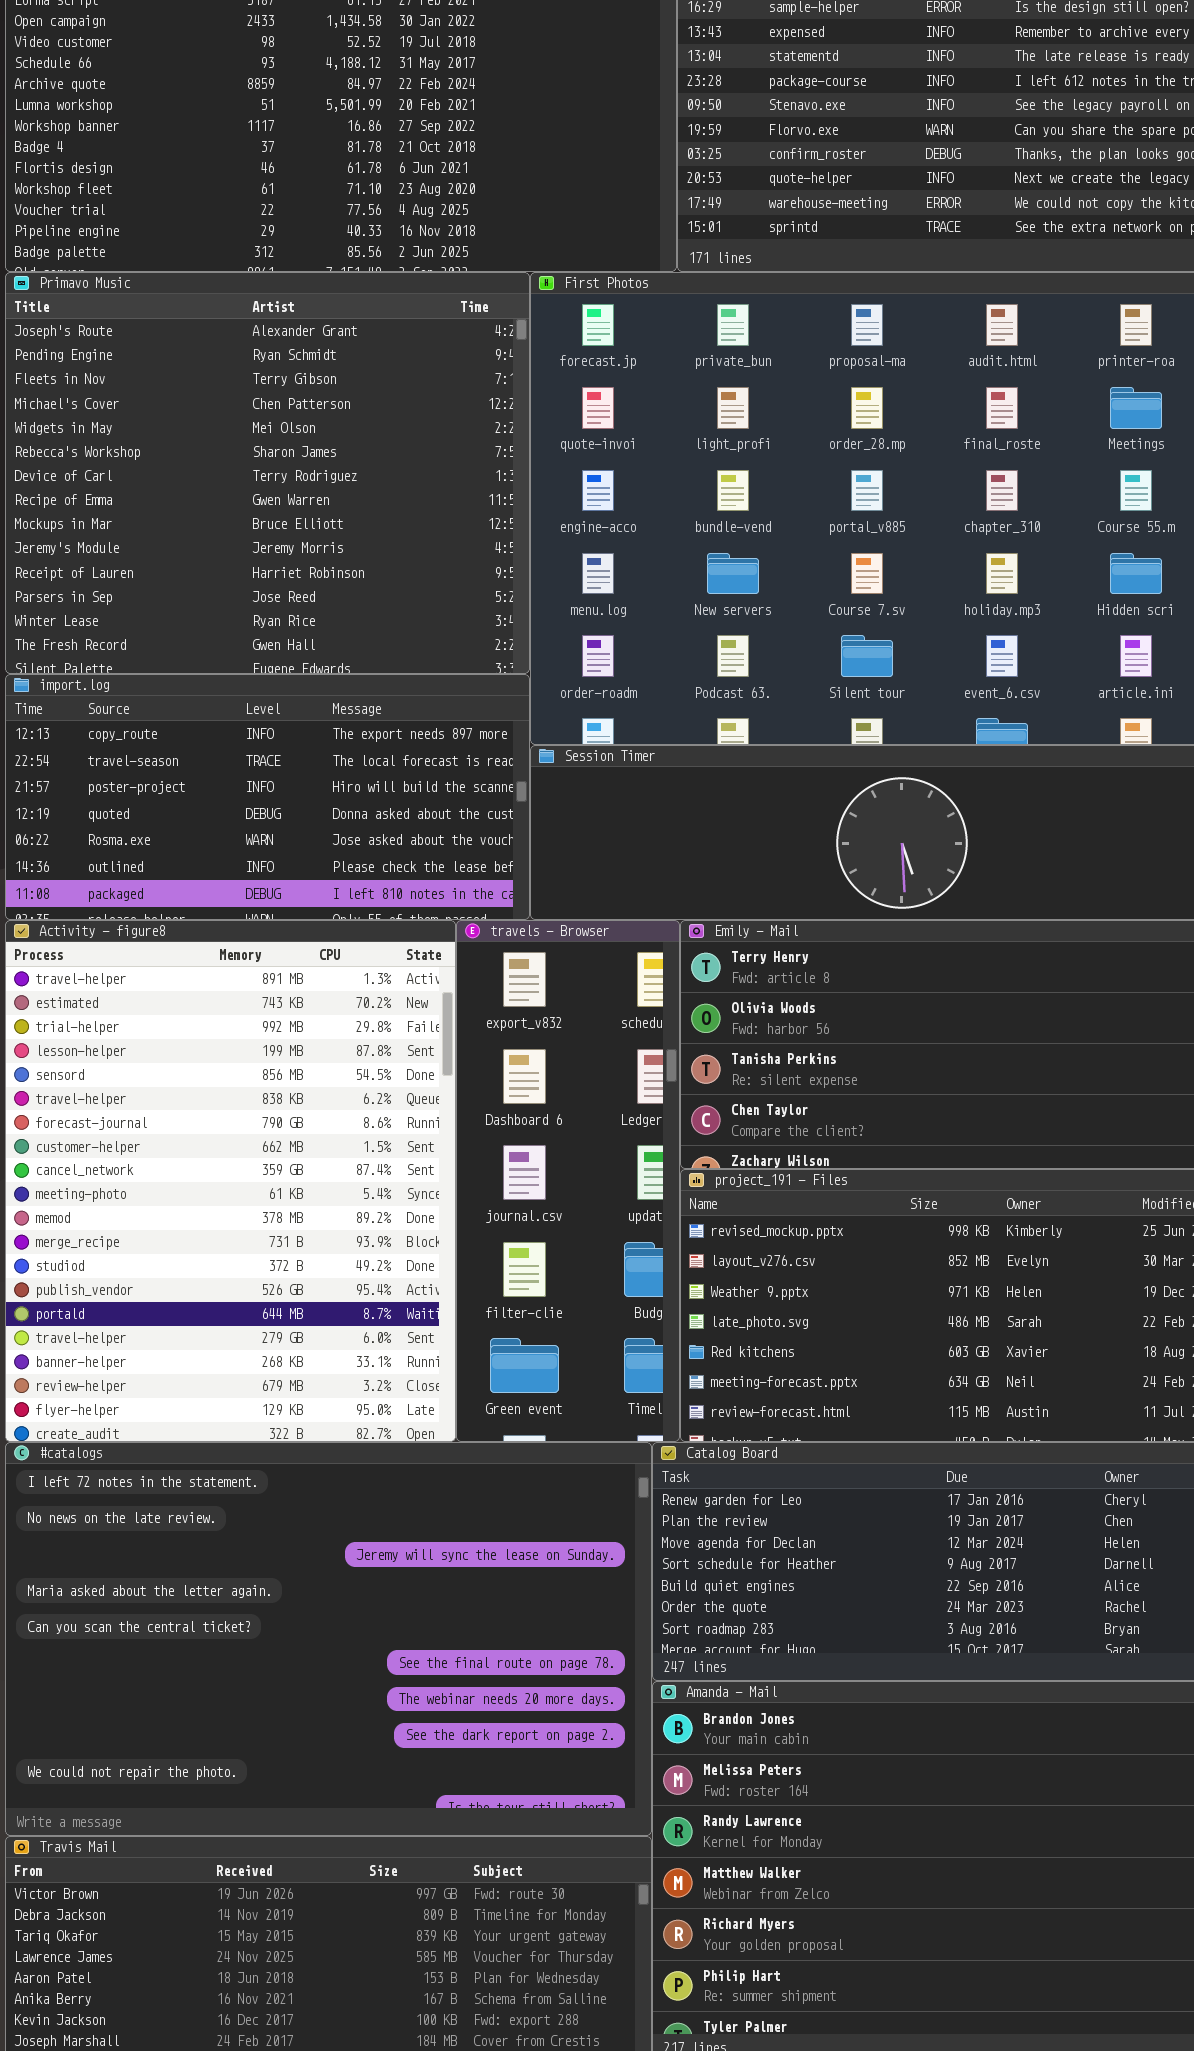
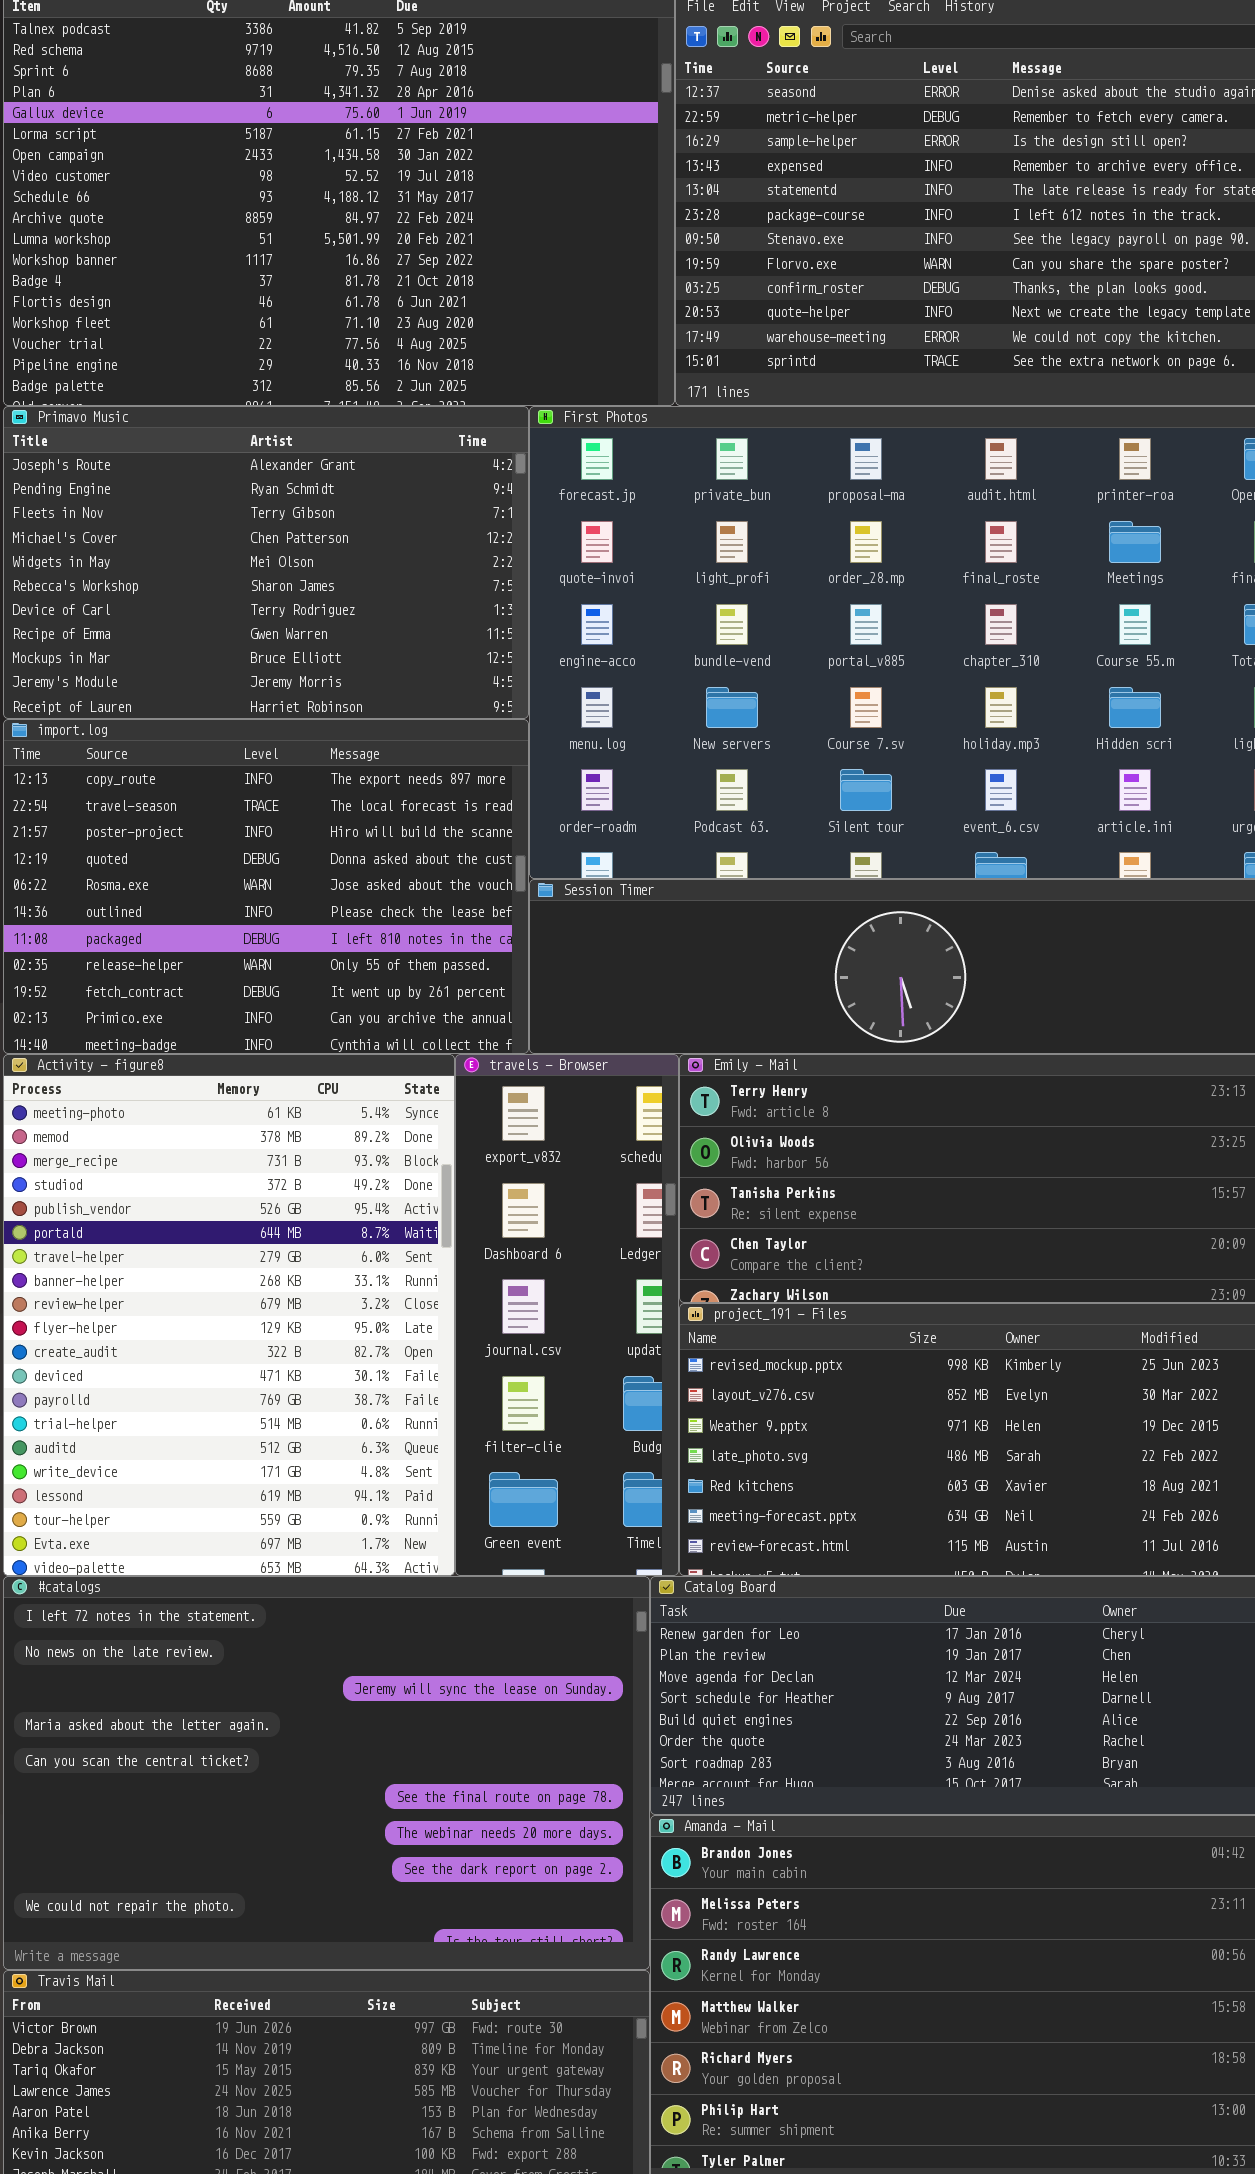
Primavo Music: [5,272,530,674] -> [3,406,529,719], resized
import.log: [5,674,530,920] -> [3,719,529,1054], resized
Activity - figure8: [5,920,456,1442] -> [3,1054,455,1576], scrolled down 9 rows

